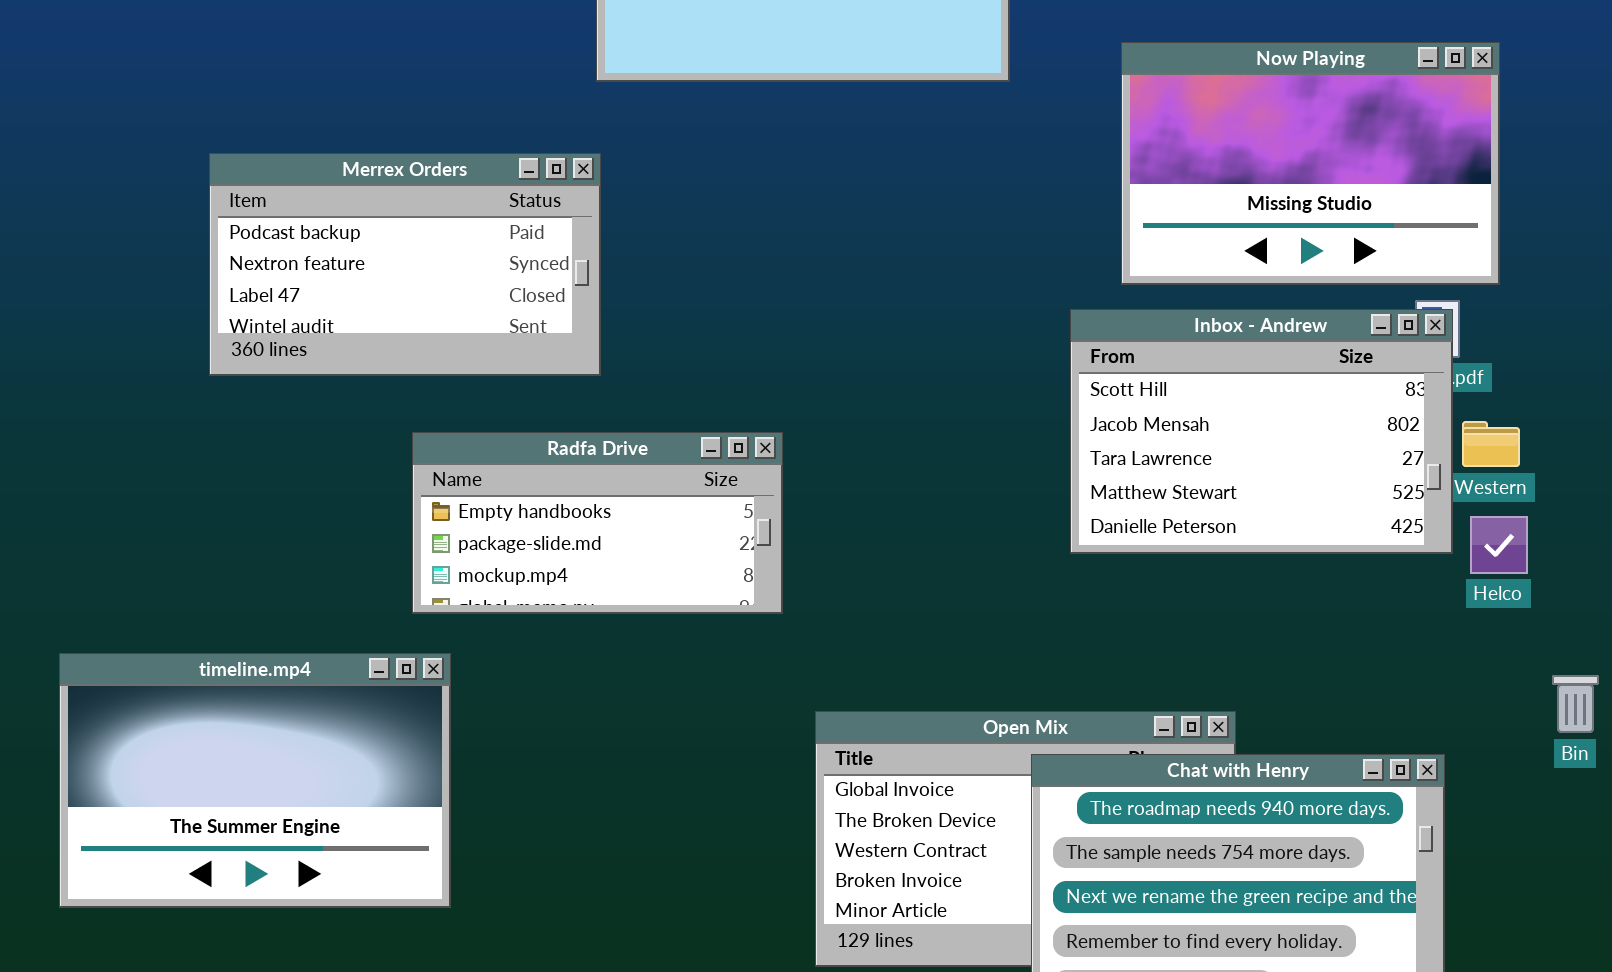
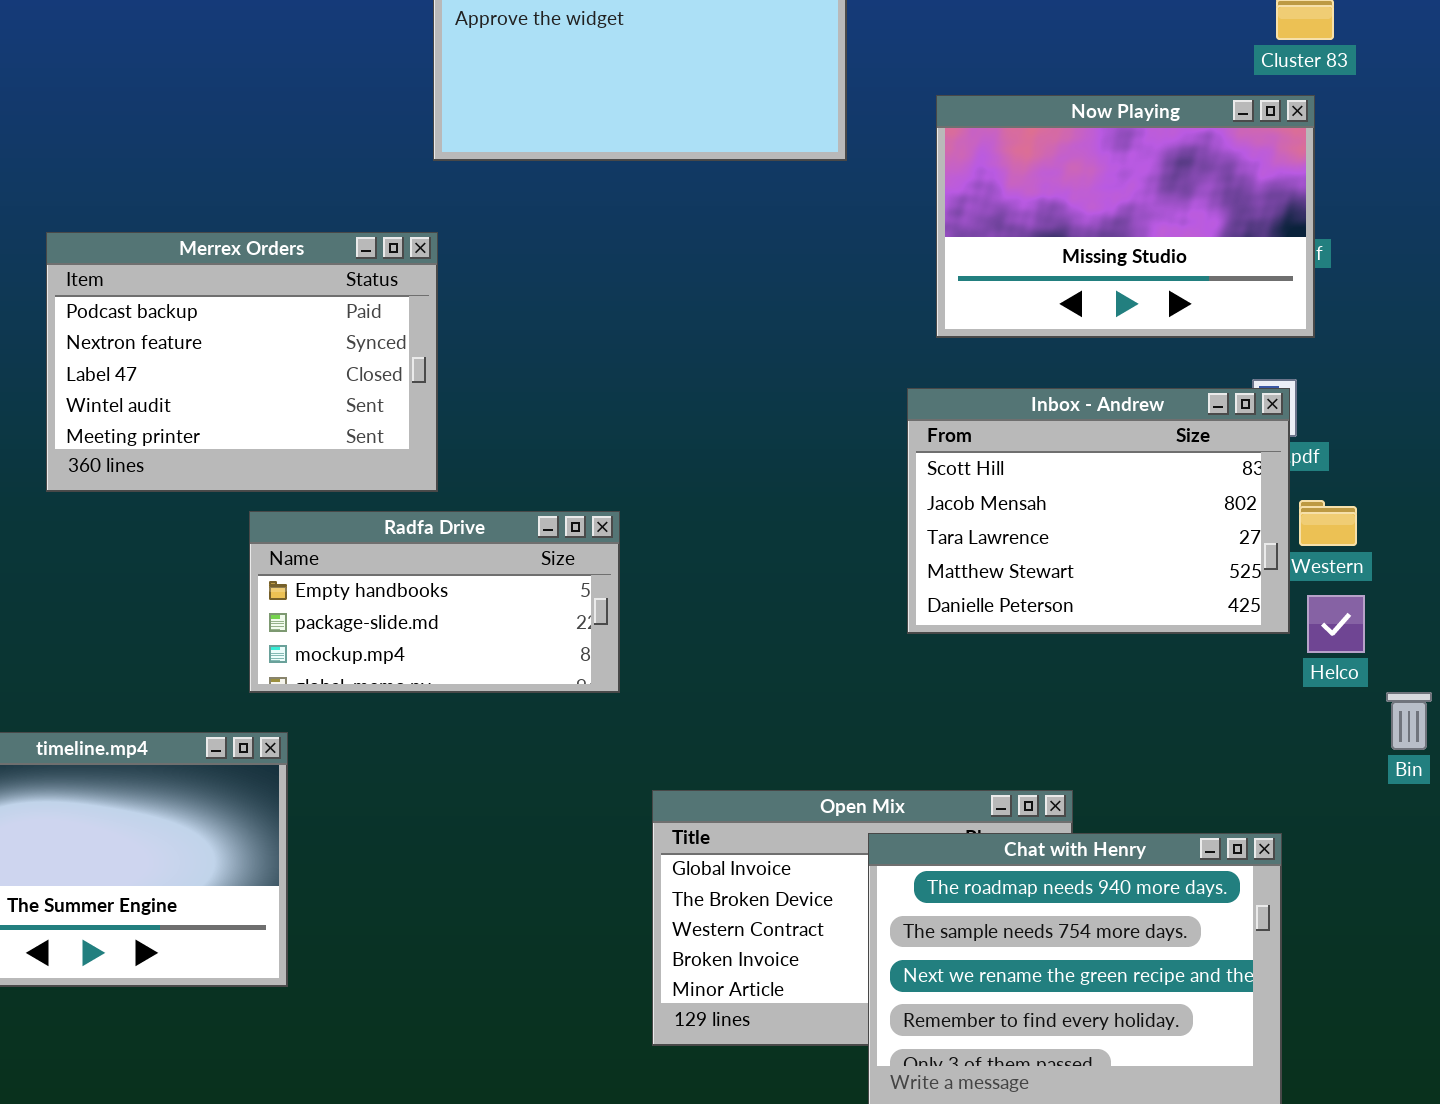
Now Playing: [1121,42,1500,285] -> [936,95,1315,338], moved
Merrex Orders: [209,153,601,376] -> [46,232,438,492], resized
Bin: [1552,675,1599,733] -> [1386,692,1432,750], moved

